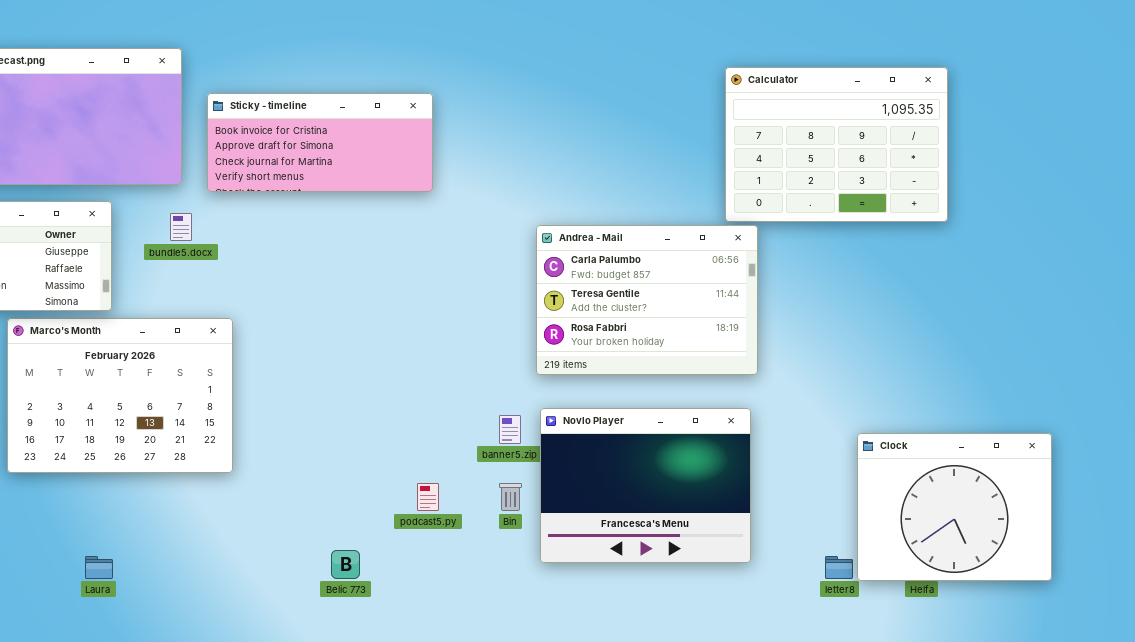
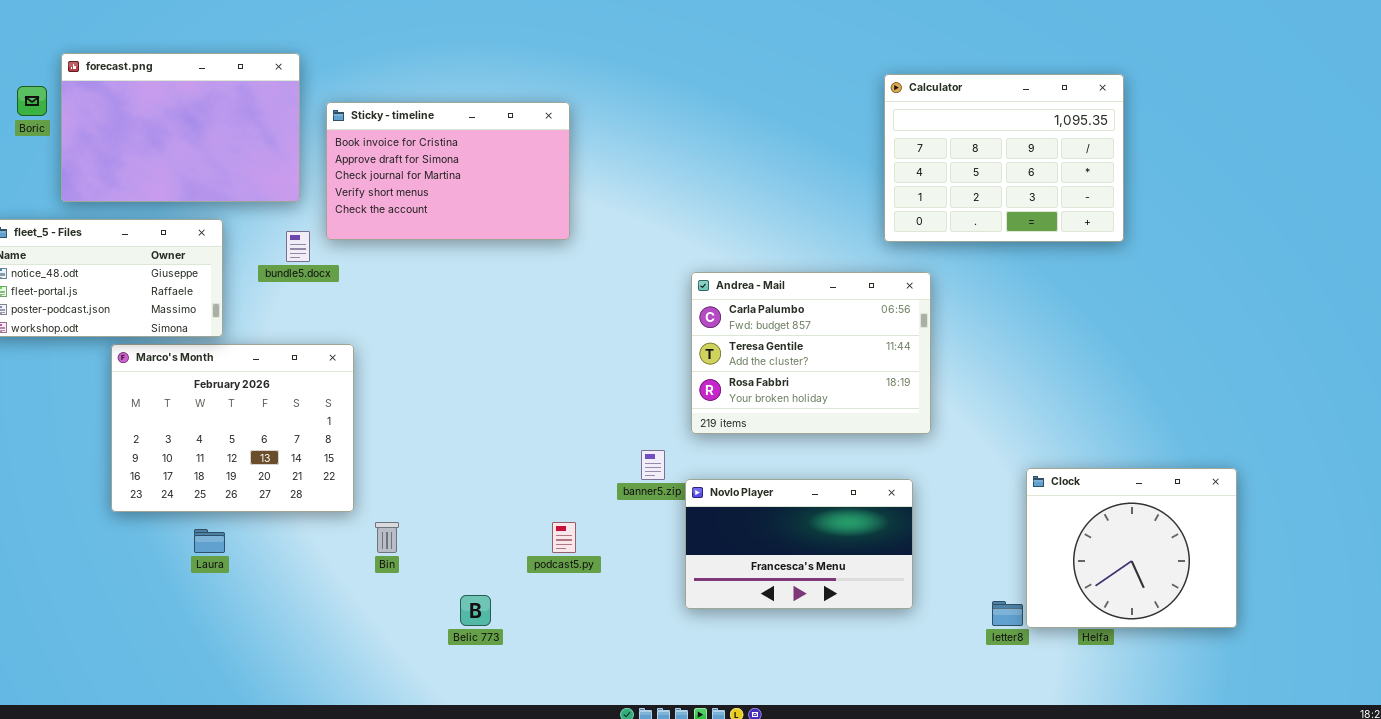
Sticky - timeline: [207,93,433,192] -> [326,102,570,240], resized
Andrea - Mail: [536,225,758,375] -> [691,272,931,434], moved
Novlo Player: [540,408,751,563] -> [685,479,913,609], resized
Bin: [499,483,522,511] -> [375,522,399,553], moved
Laura: [85,556,113,579] -> [194,529,225,553], moved

